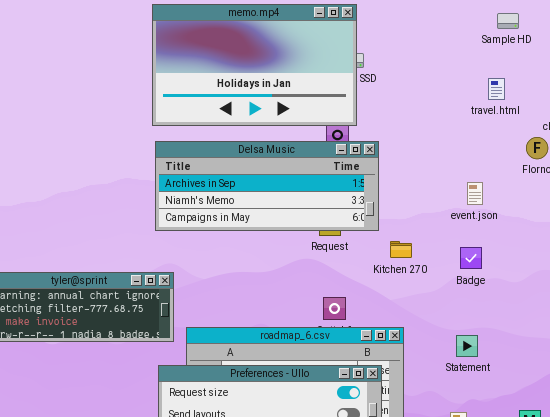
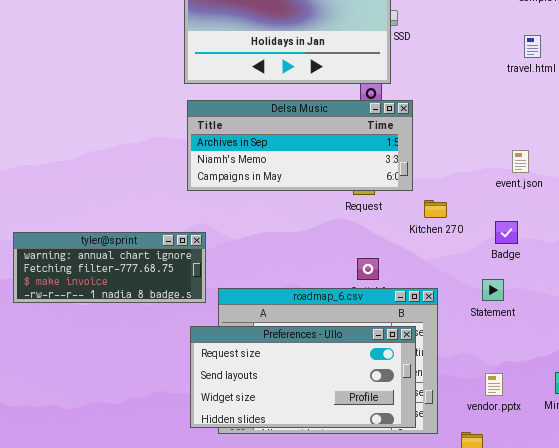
event.json: [467,182,483,205] -> [512,150,529,173], moved
Badge: [460,247,482,269] -> [495,221,518,244], moved
Statement: [456,335,478,357] -> [482,279,504,301], moved

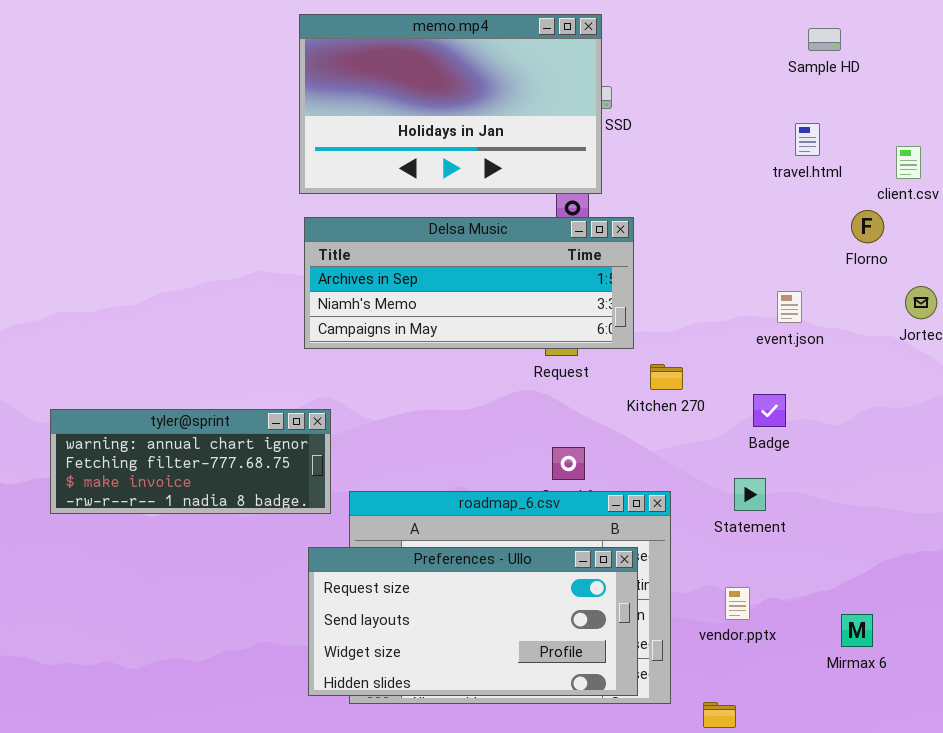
vendor.pptx: [485,373,503,396] -> [725,587,750,620], moved

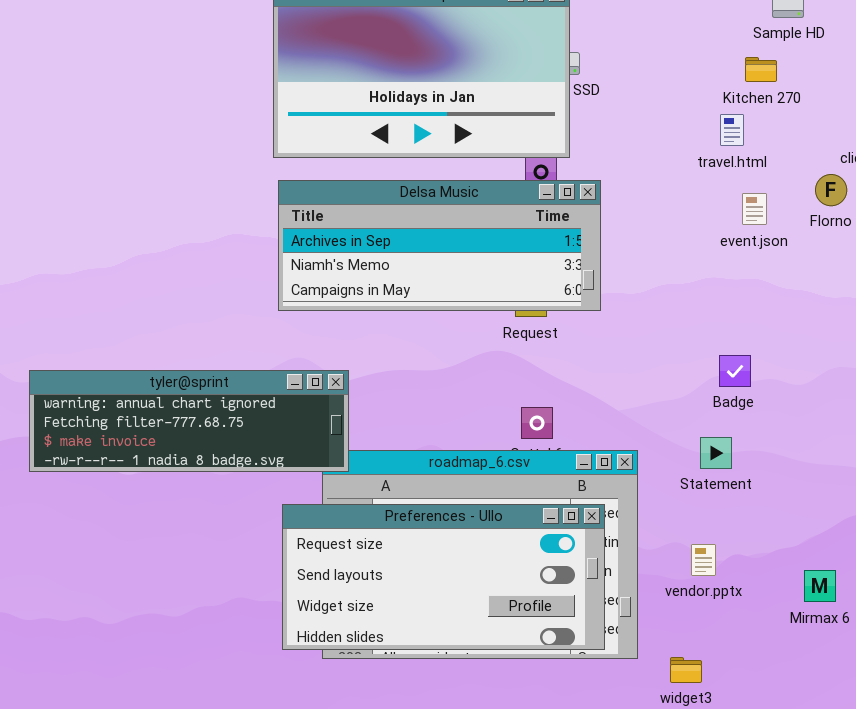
travel.html: [795,123,820,156] -> [720,114,744,146], moved
event.json: [777,291,802,323] -> [742,193,767,225], moved
Kitchen 270: [650,364,683,390] -> [745,57,777,82], moved
tyler@sprint: [50,409,331,514] -> [29,370,349,472], resized

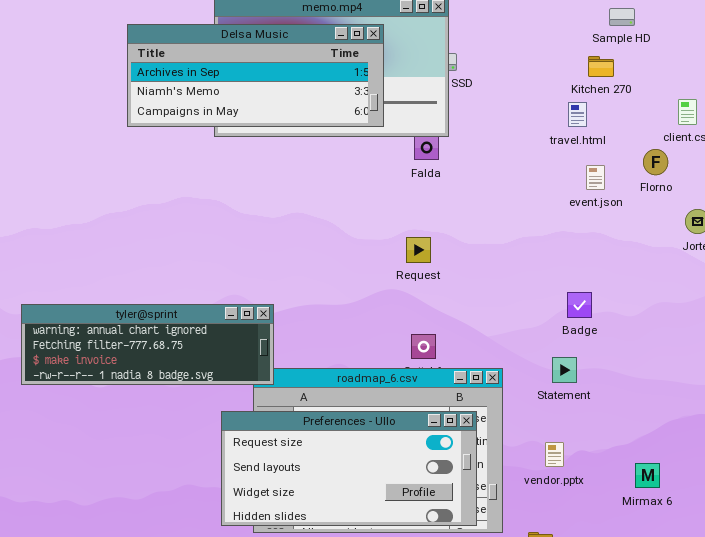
Delsa Music: [278,180,601,311] -> [127,24,384,127], moved

